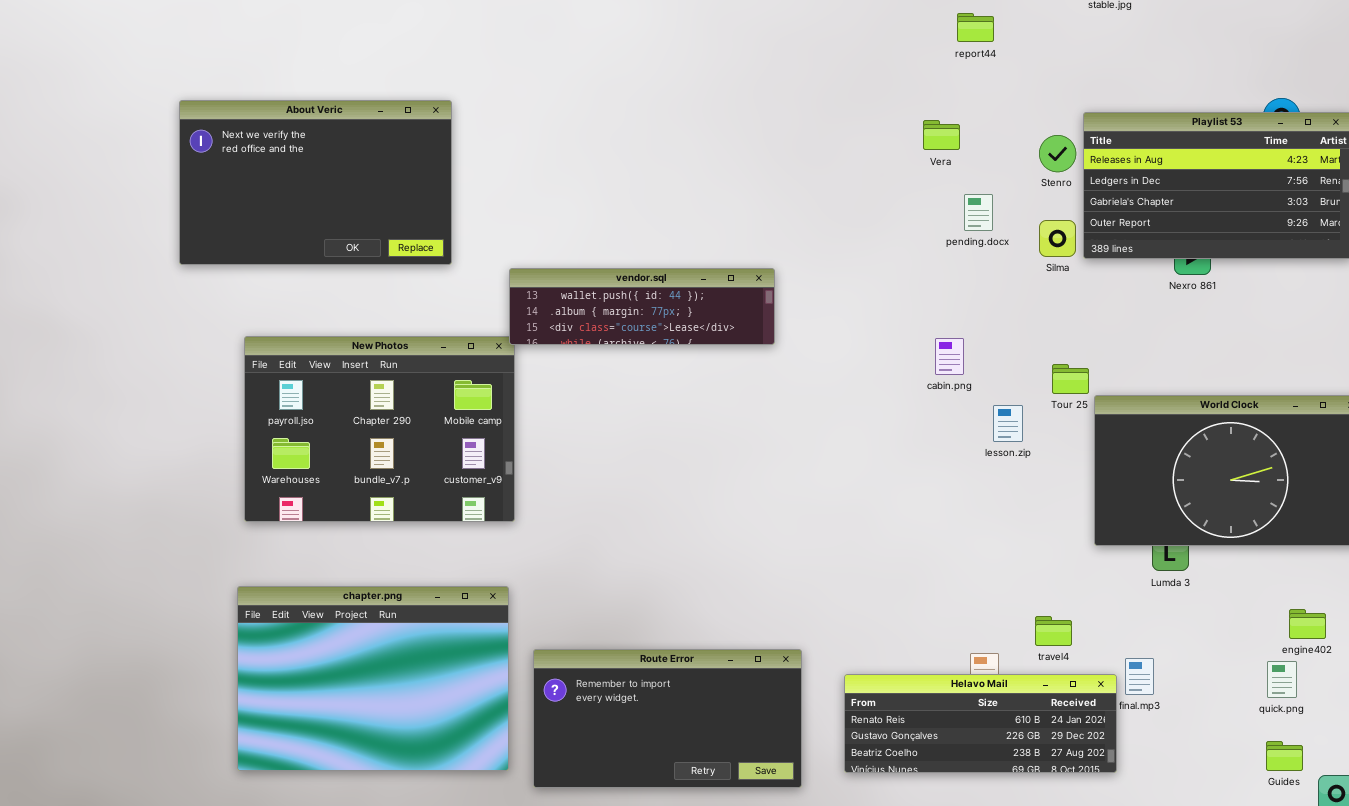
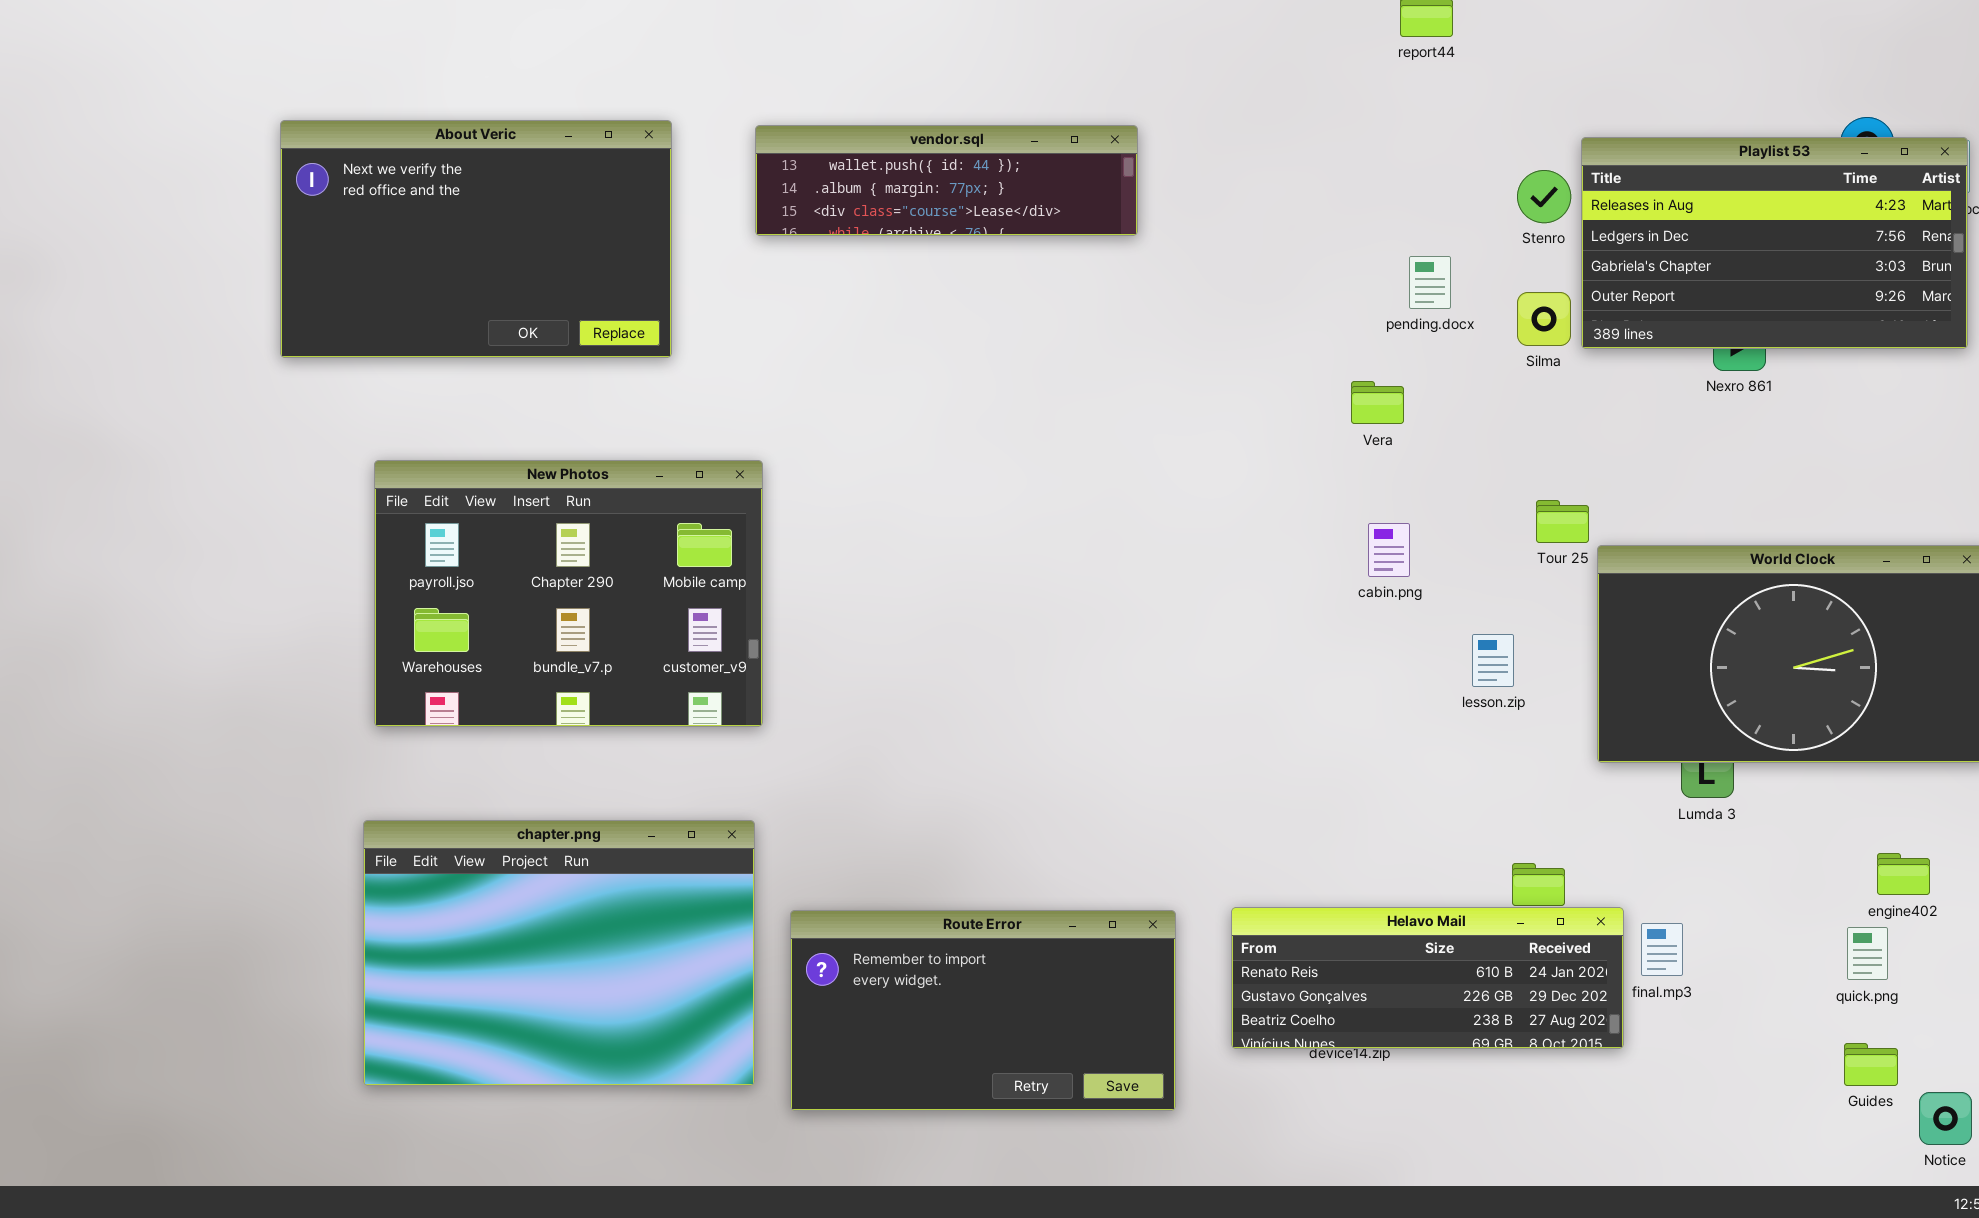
Vera: [923,120,960,150] -> [1351,381,1404,424], moved
vendor.sql: [509,268,775,345] -> [755,125,1138,236], moved
cabin.png: [935,338,964,375] -> [1368,523,1410,577], moved
lesson.zip: [993,405,1023,442] -> [1472,634,1514,687], moved
Helavo Mail: [844,674,1117,773] -> [1231,907,1624,1049], moved

